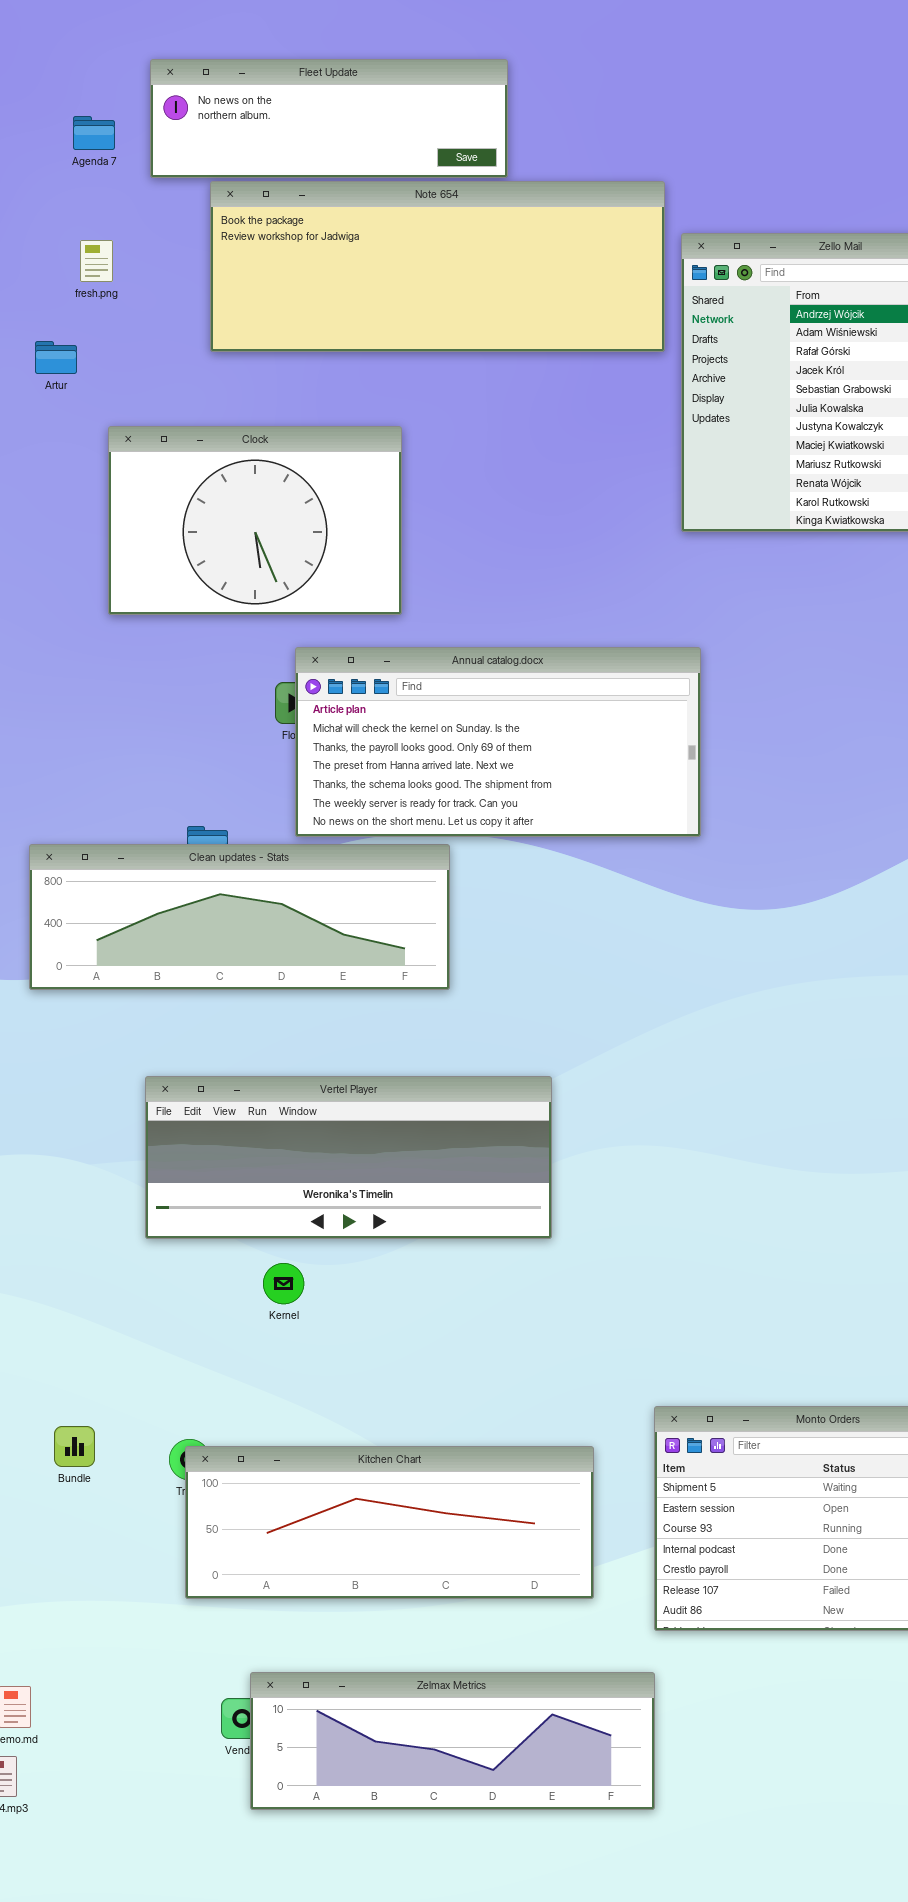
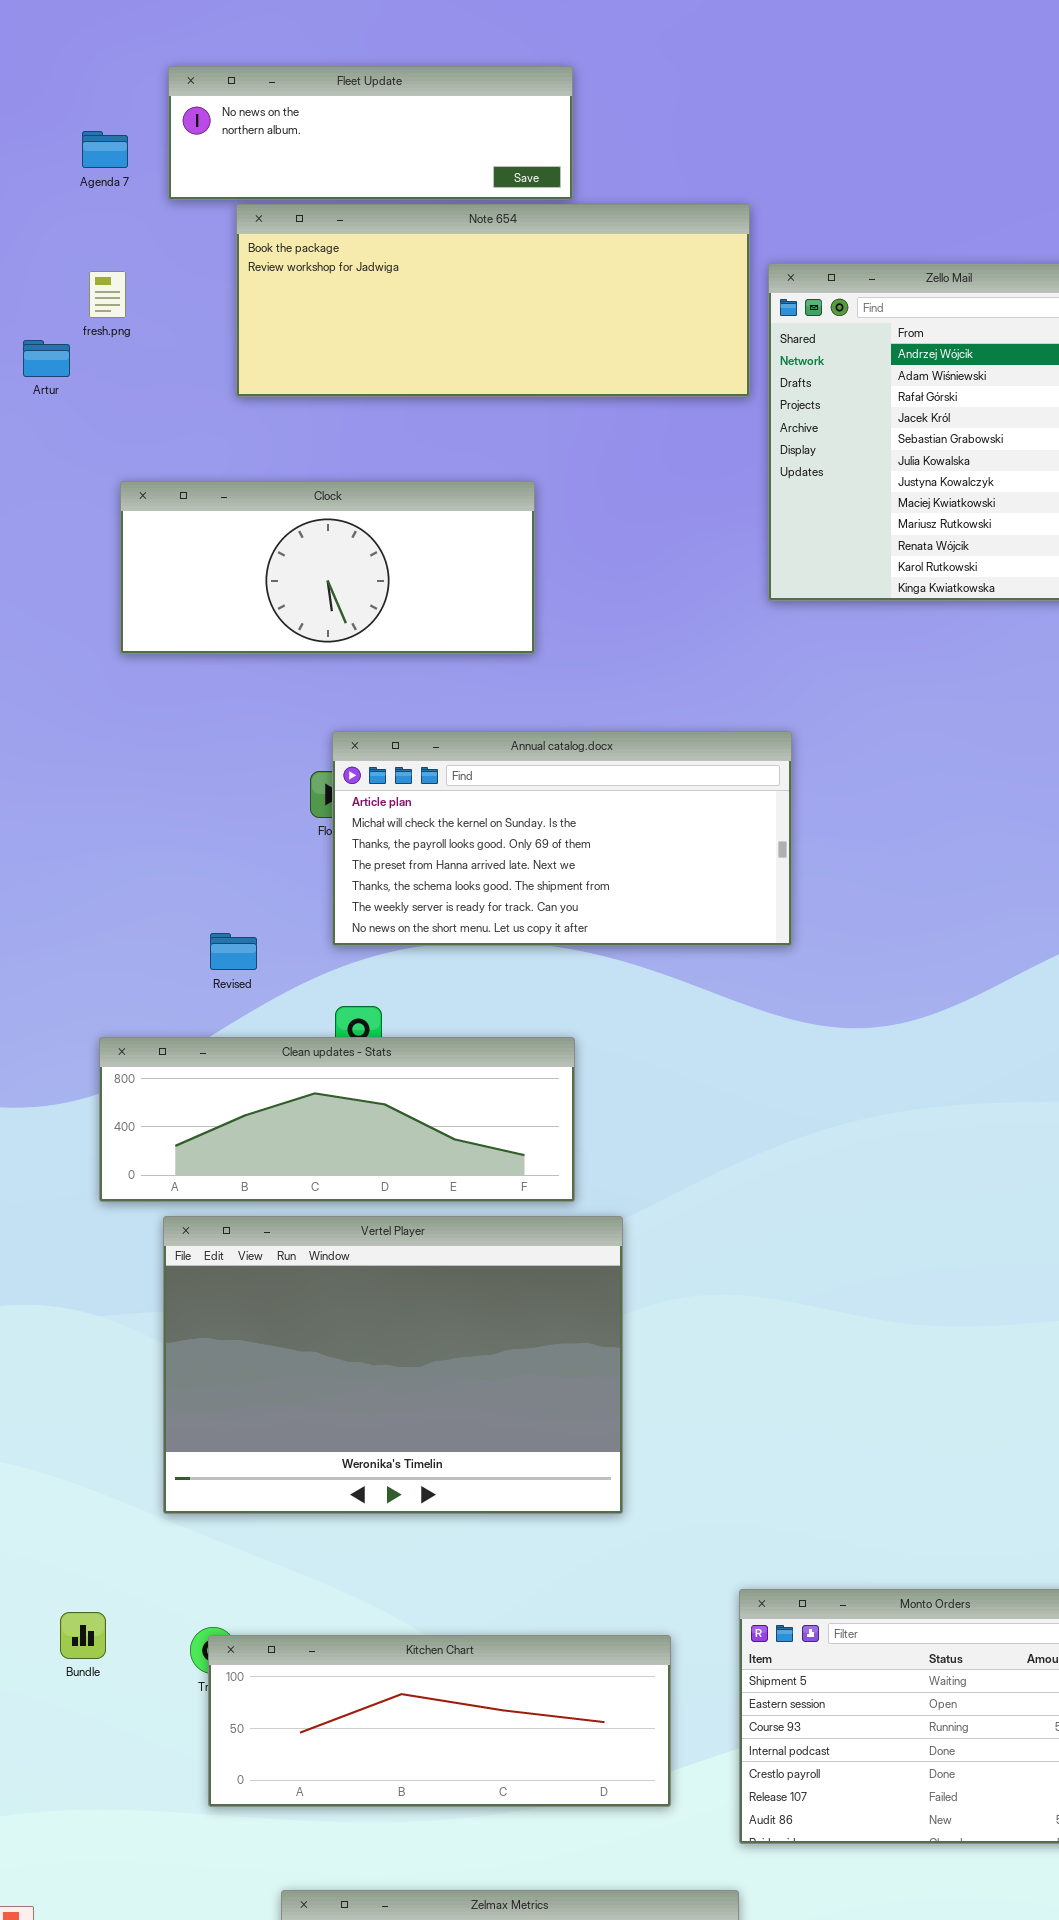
Artur: [35,341,77,374] -> [23,340,70,377], moved
Clock: [108,426,402,615] -> [120,481,535,654], resized
Clean updates - Stats: [29,844,450,990] -> [99,1037,575,1202], moved
Vertel Player: [145,1076,552,1239] -> [163,1216,623,1514], resized

